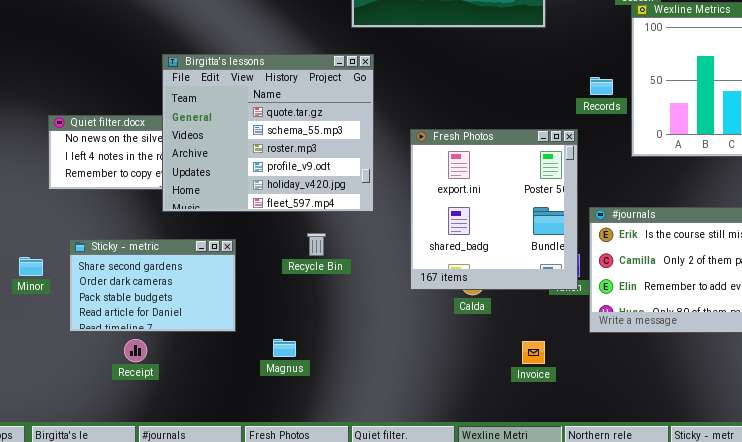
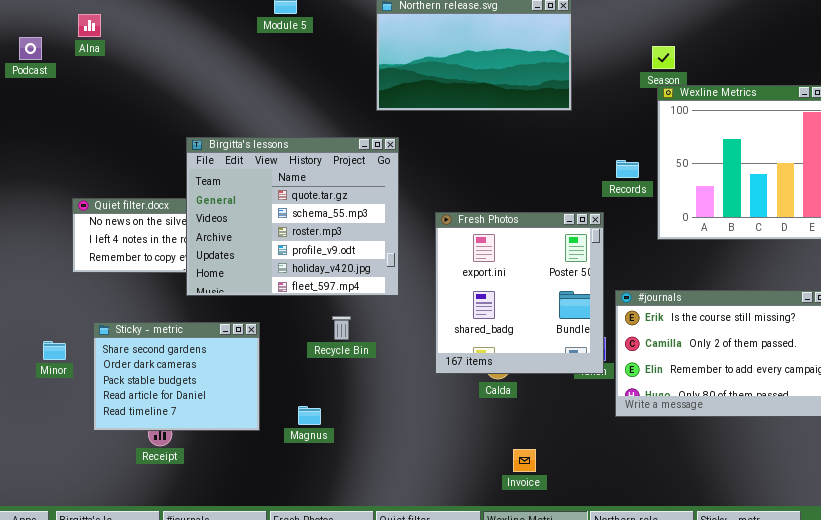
Sticky - metric: [69,239,236,332] -> [93,322,260,431], resized
Magnus: [273,339,296,357] -> [298,406,321,425], moved
Invoice: [522,341,545,364] -> [513,449,536,472], moved

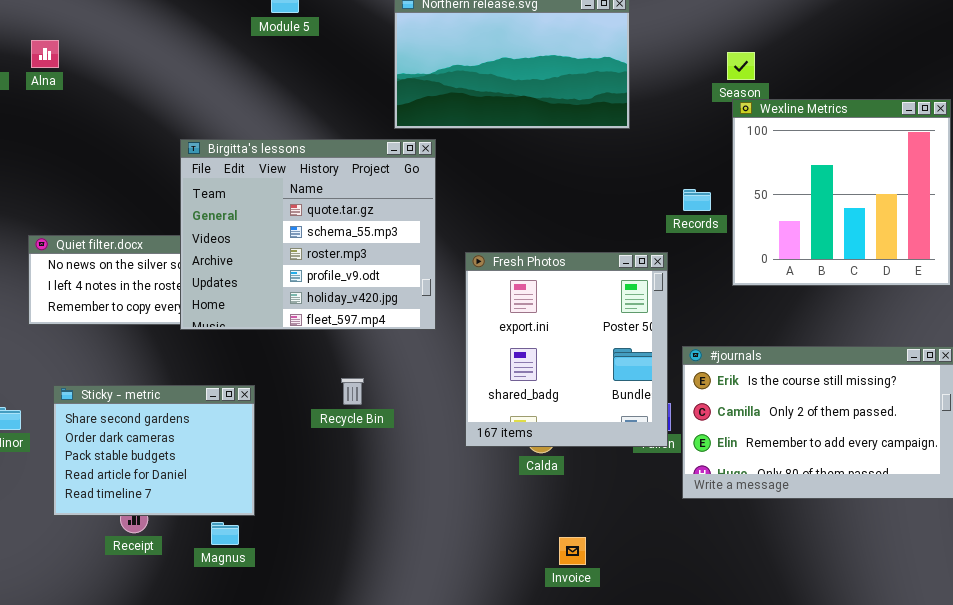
Alna: [78,14,101,37] -> [31,40,59,68], moved
Birgitta's lessons: [186,137,399,296] -> [180,139,436,330], moved
Magnus: [298,406,321,425] -> [211,522,239,545], moved

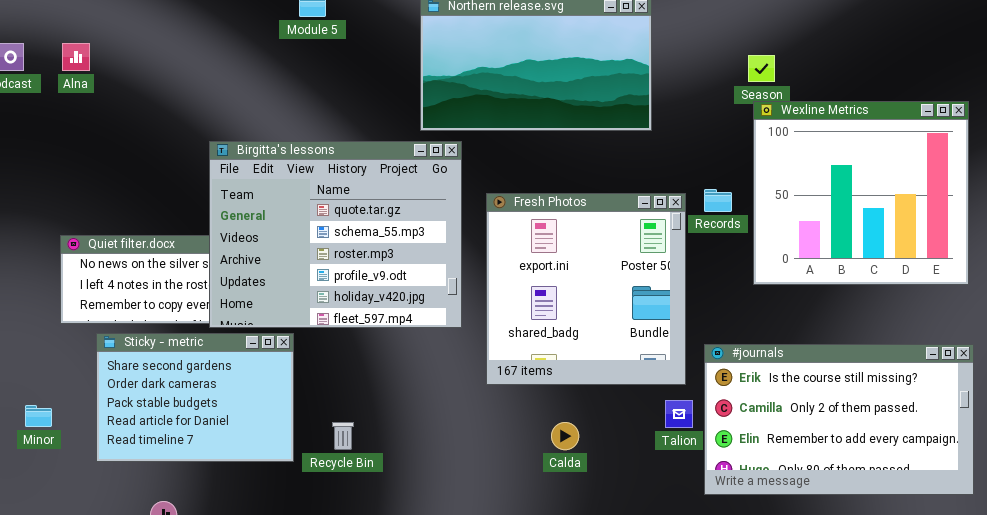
Fresh Photos: [465,252,668,447] -> [486,193,686,385], moved
Recycle Bin: [341,378,364,405] -> [332,422,354,450], moved
Sticky - metric: [53,385,255,516] -> [96,333,294,462], moved

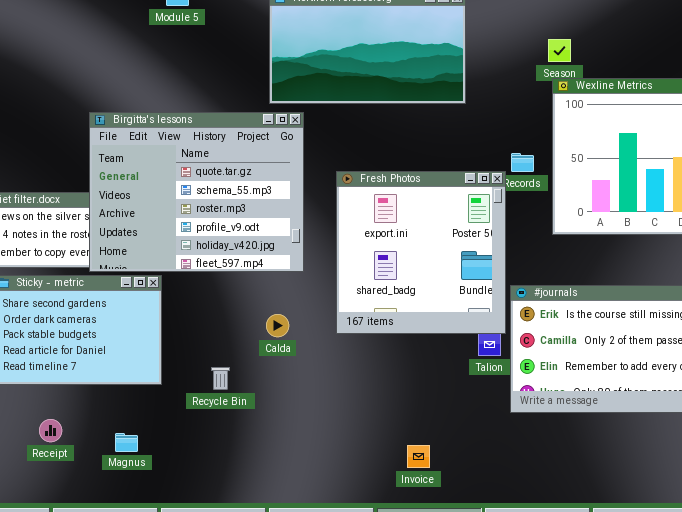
Fresh Photos: [486,193,686,385] -> [336,171,506,334], moved
Recycle Bin: [332,422,354,450] -> [211,367,230,390], moved
Calda: [551,422,579,450] -> [266,314,289,337], moved

